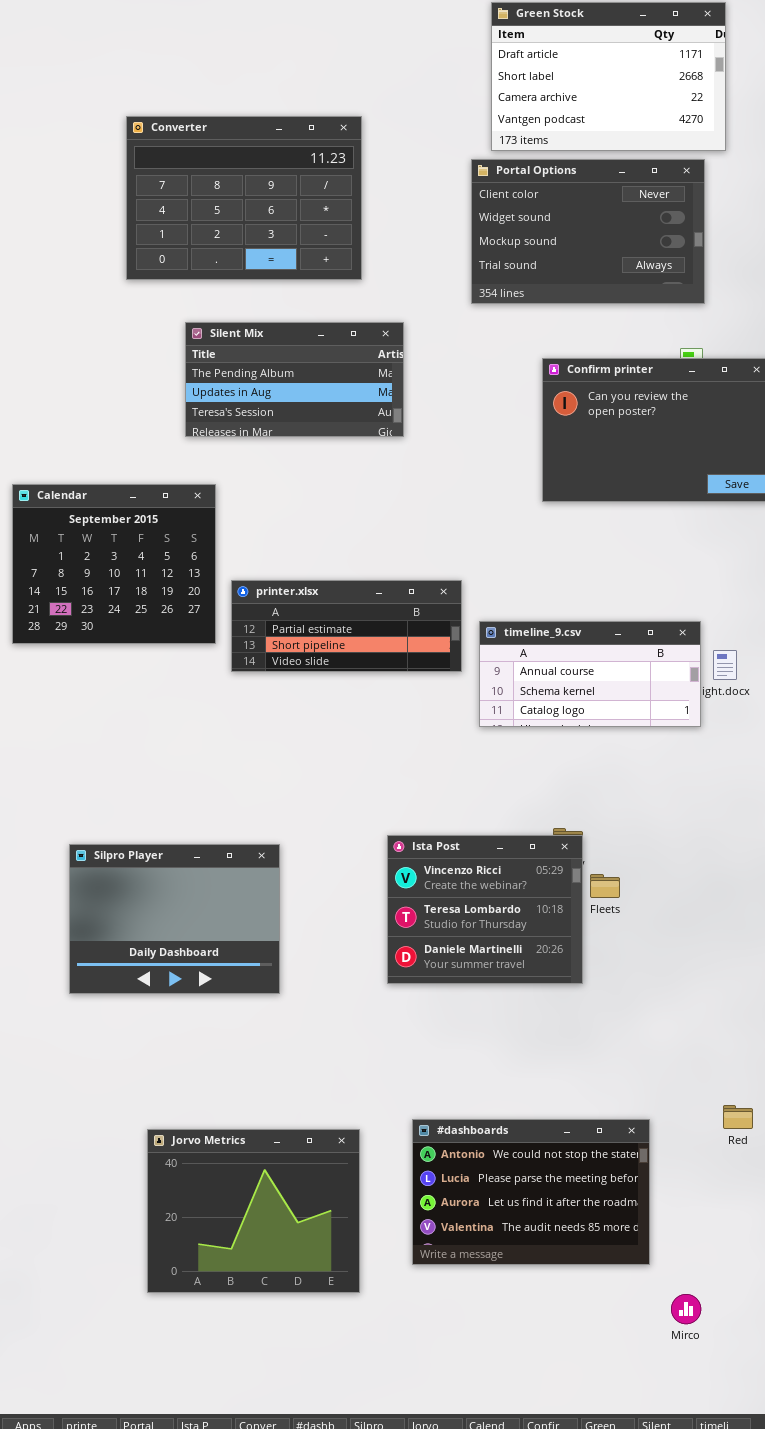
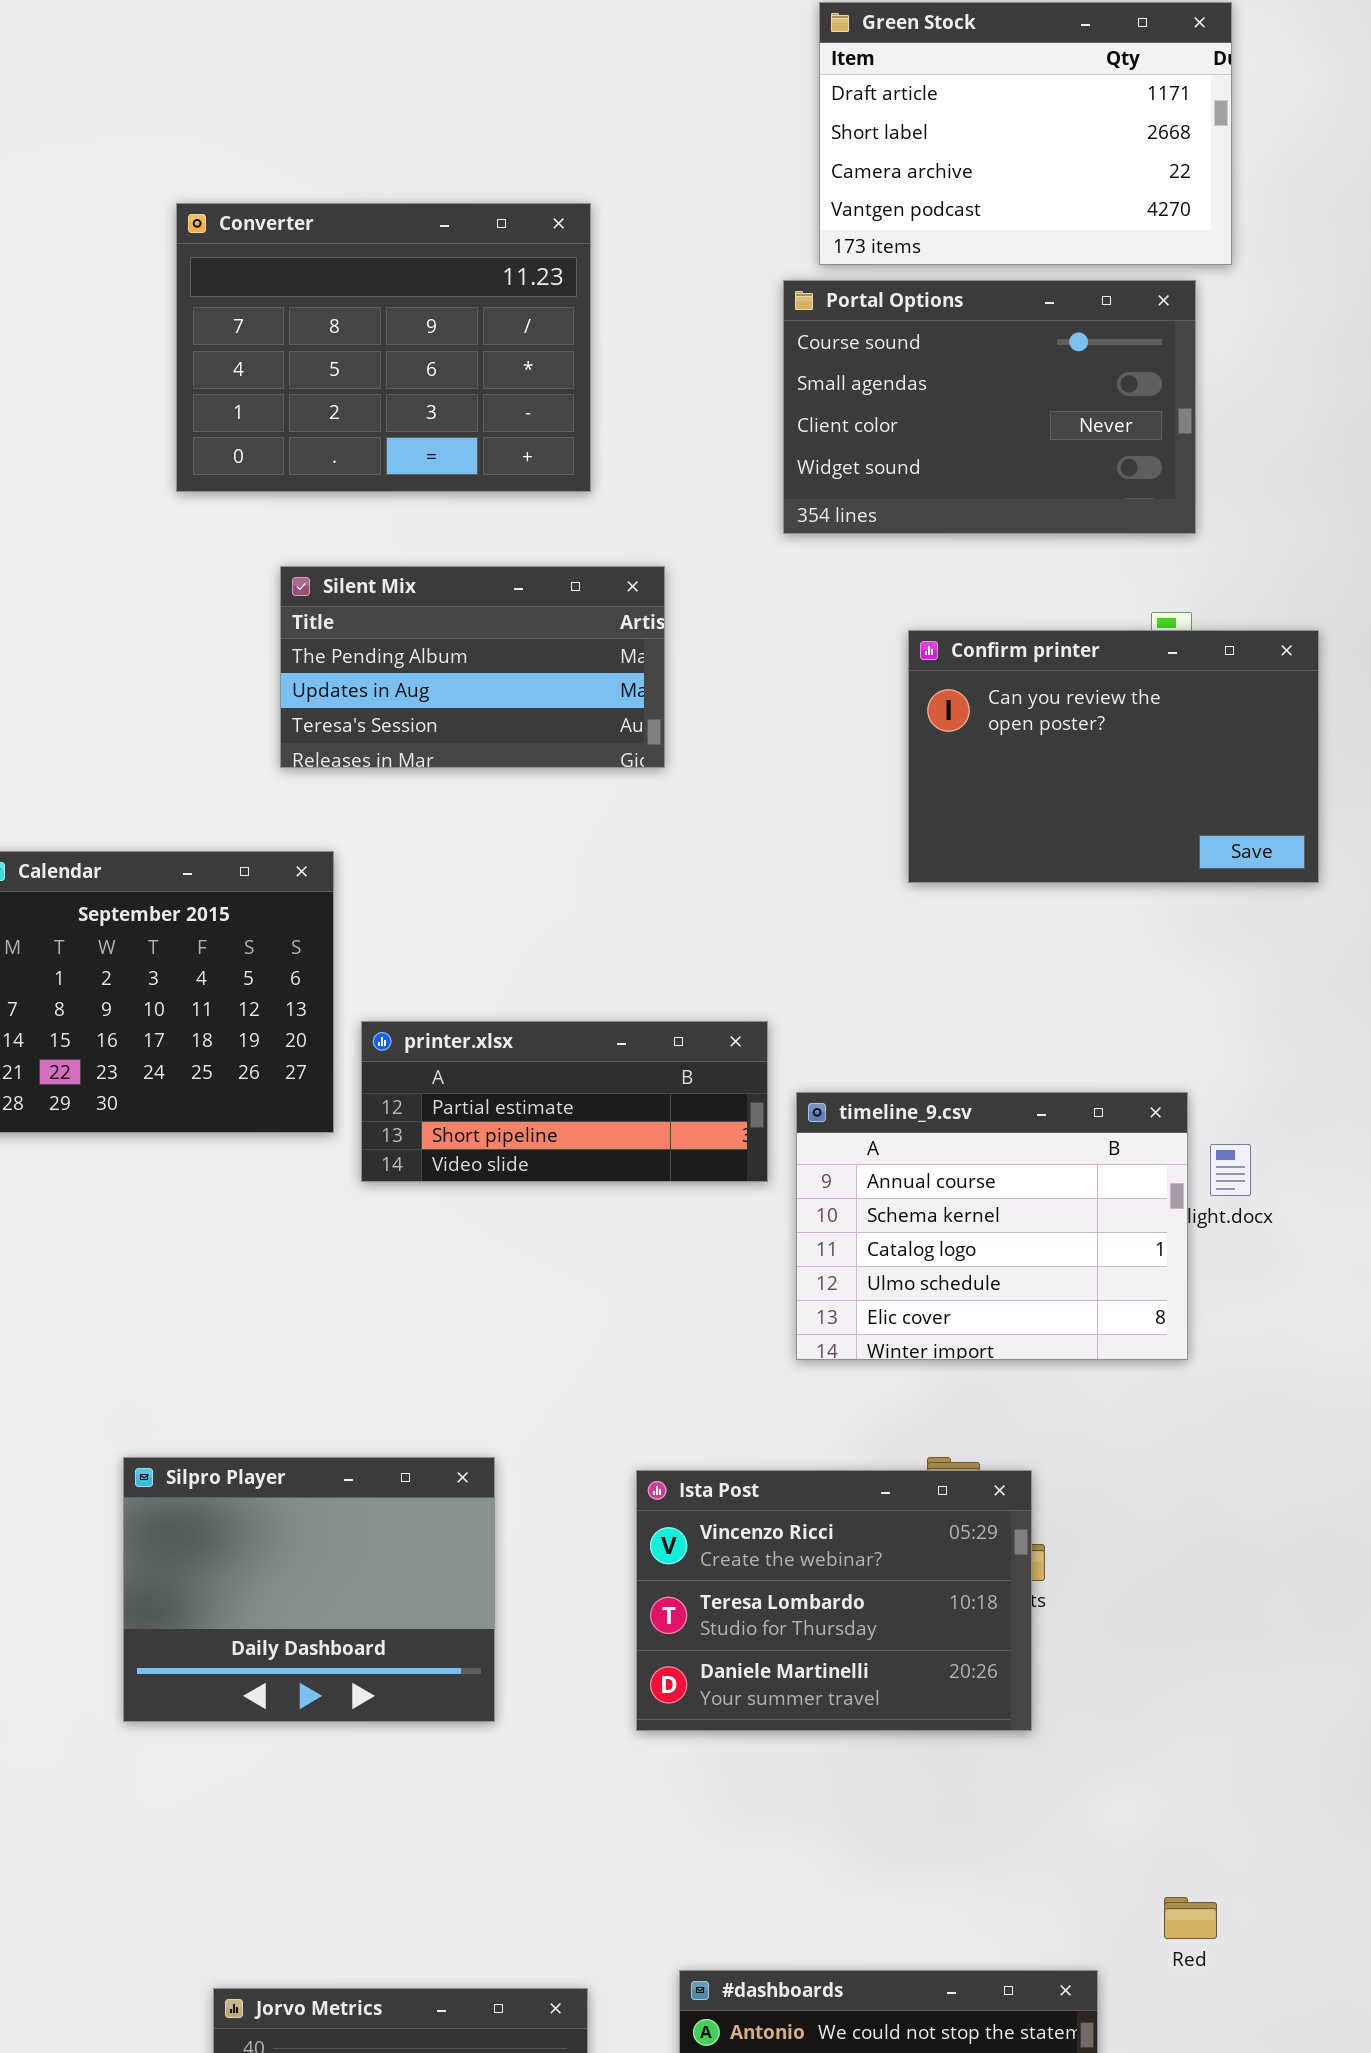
Portal Options: [471,159,705,304] -> [783,280,1196,534], scrolled up 2 rows
timeline_9.csv: [479,621,701,727] -> [796,1092,1188,1360], resized
Ista Post: [387,835,583,984] -> [636,1470,1032,1731], resized
Silpro Player: [69,844,280,994] -> [123,1457,495,1722], moved
Red: [723,1105,753,1129] -> [1164,1897,1217,1939], moved

